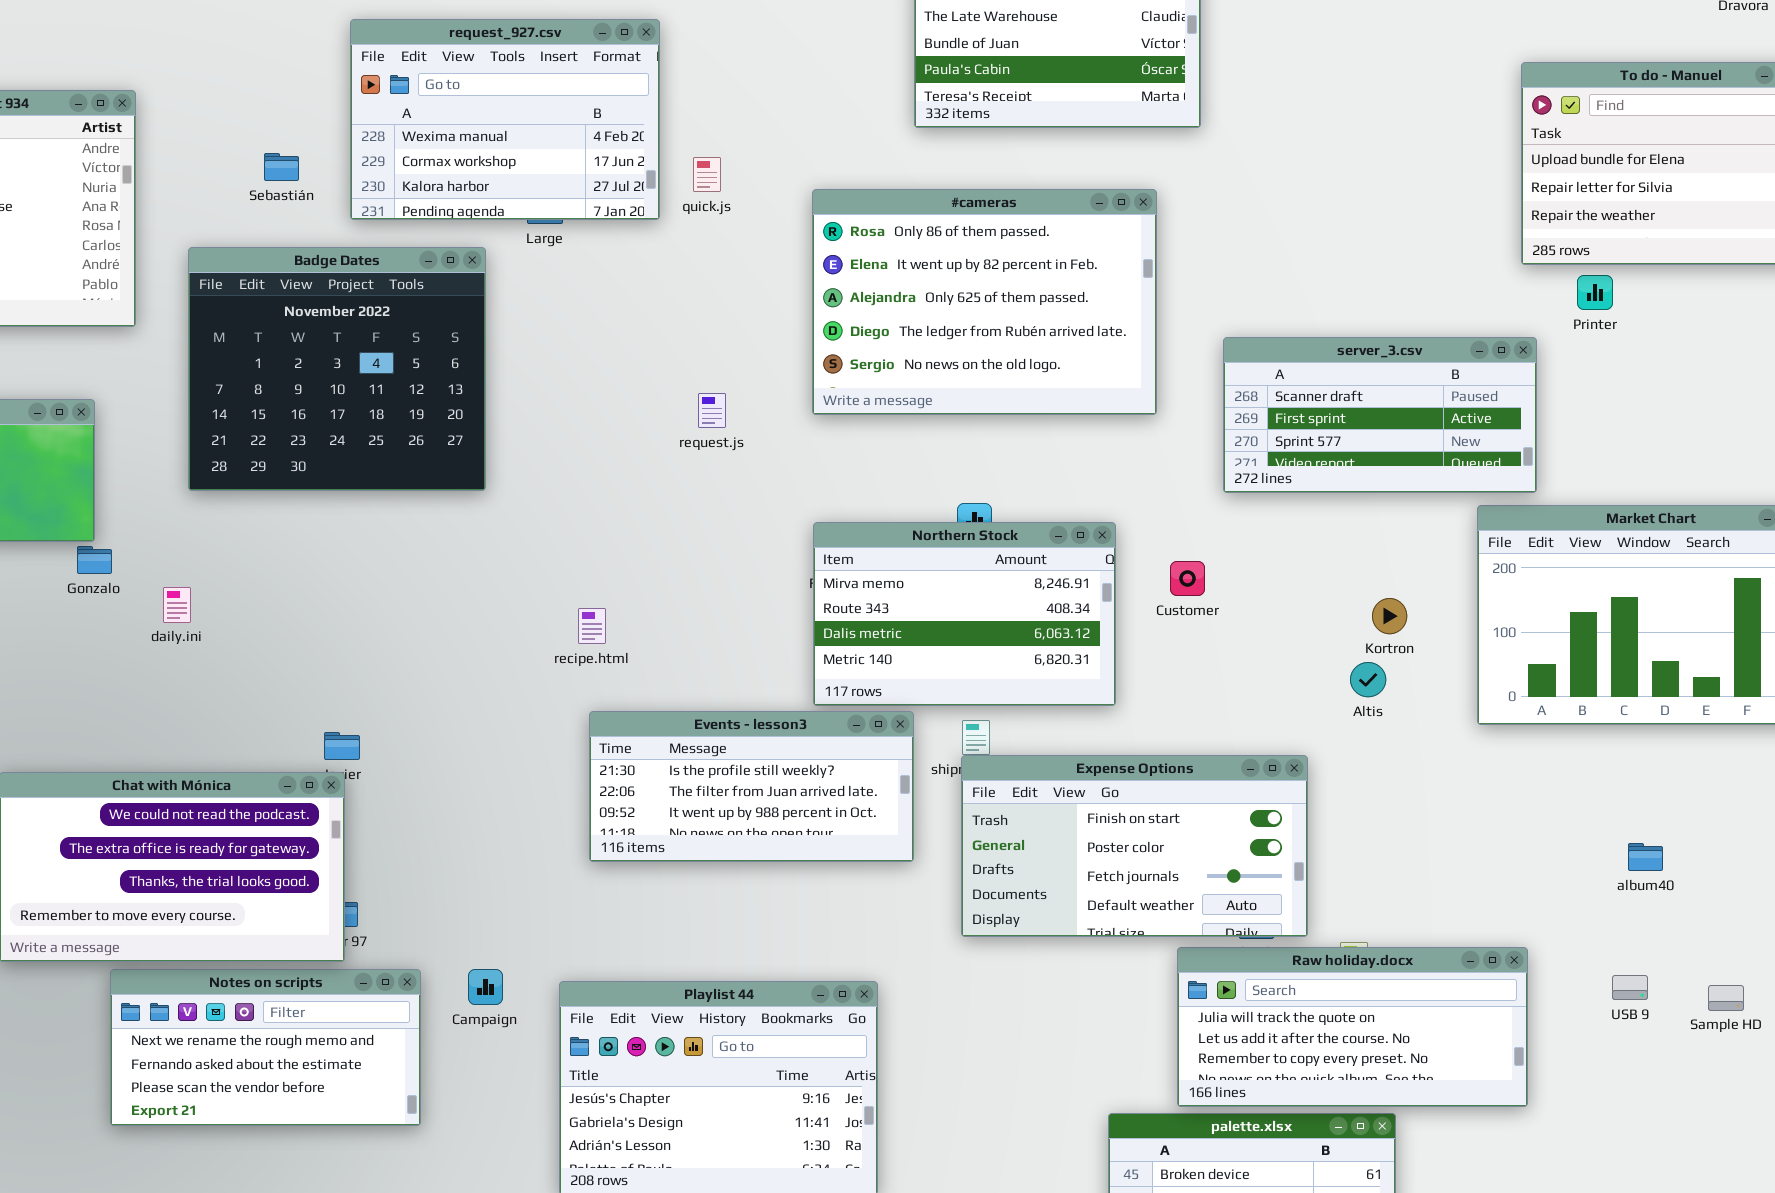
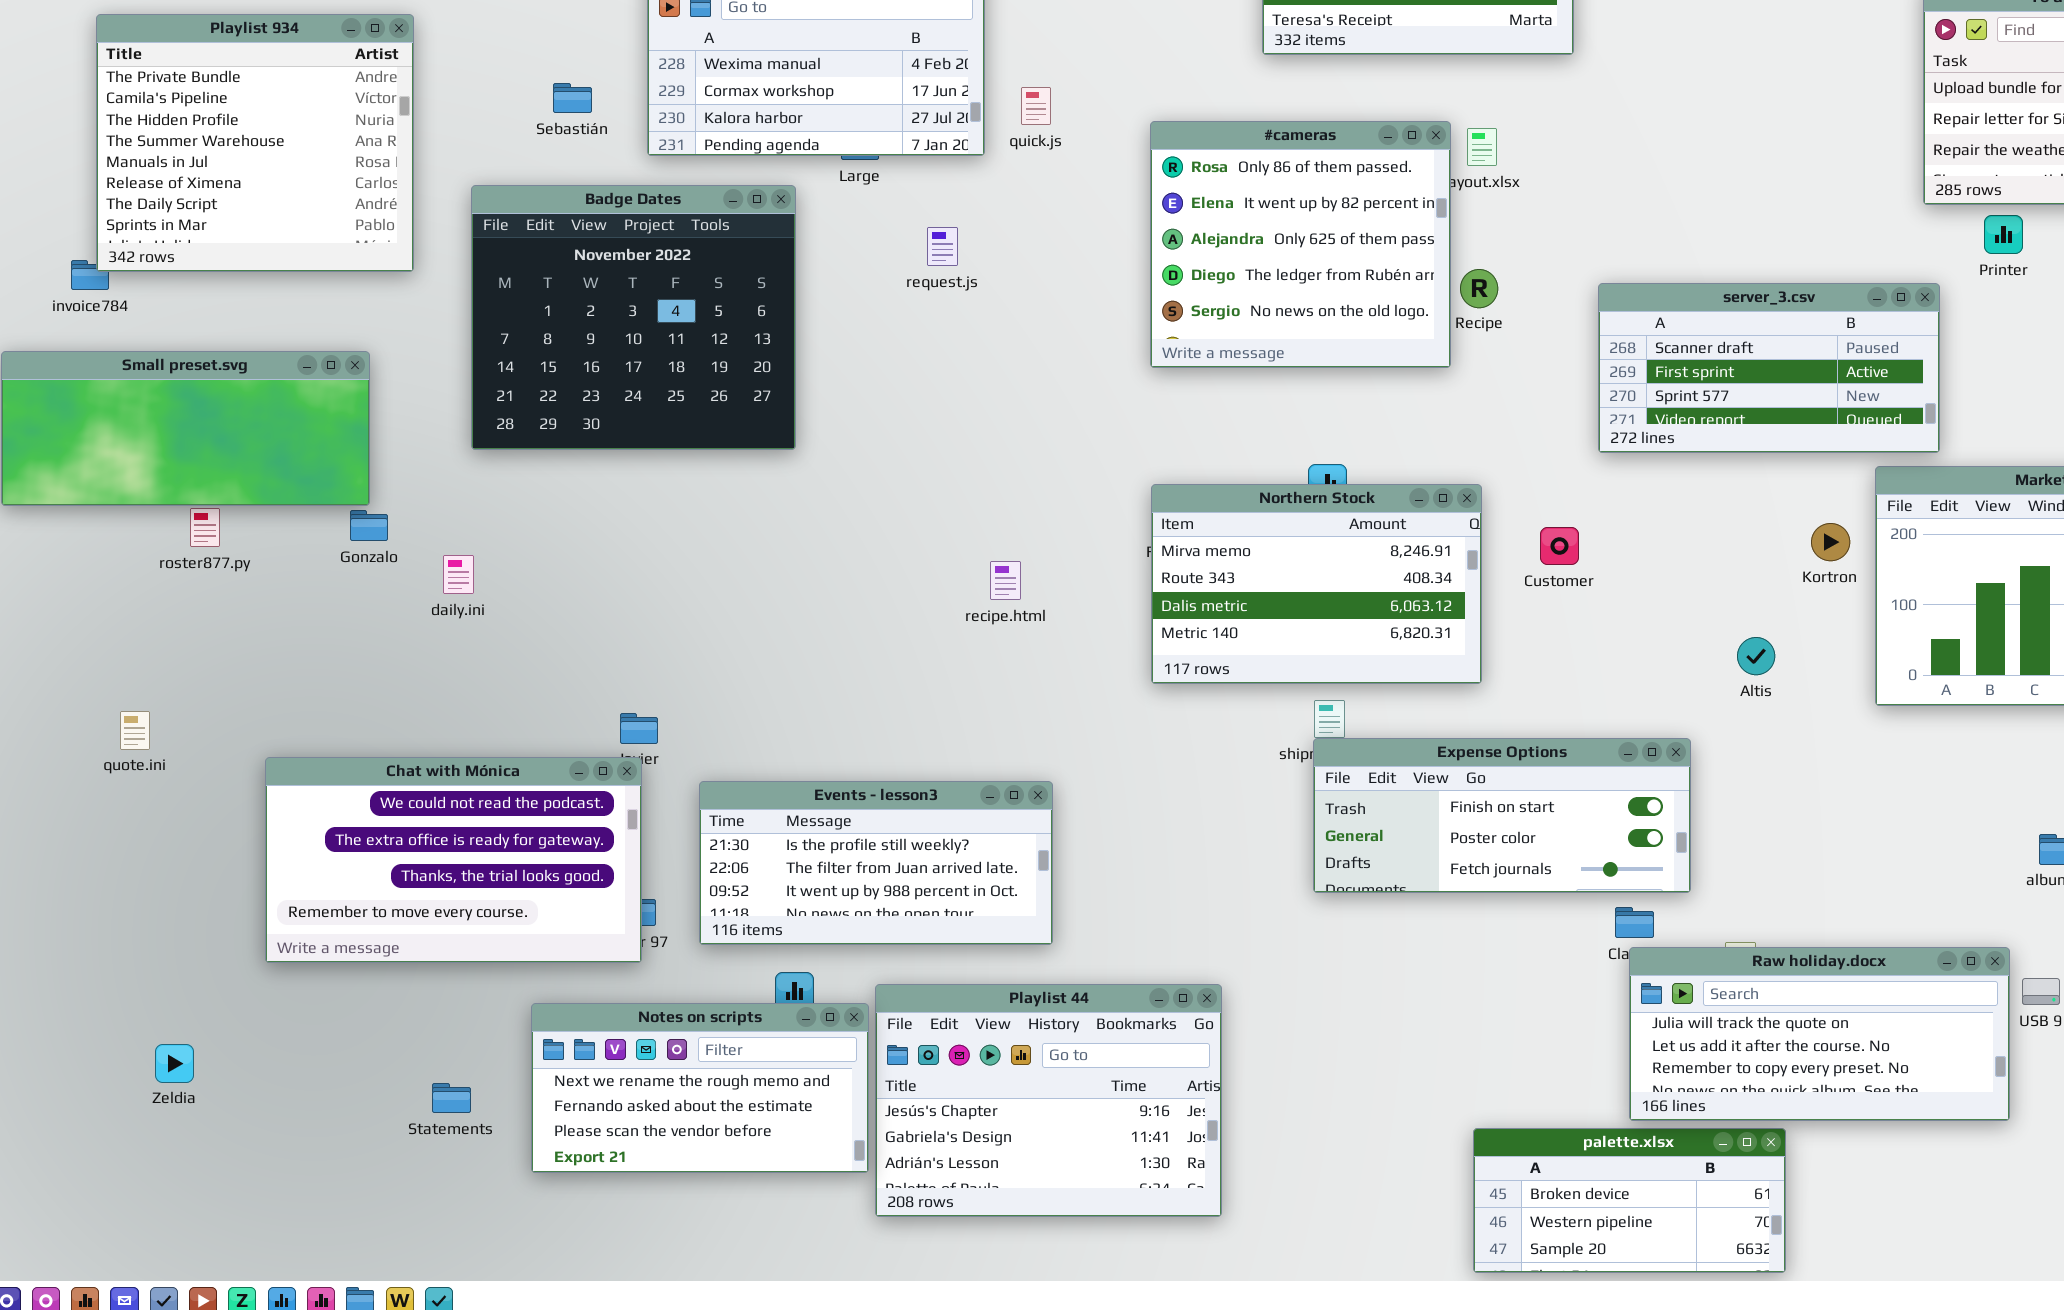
#cameras: [812,189,1157,415] -> [1150,121,1451,368], resized
request.js: [698,393,726,428] -> [927,227,958,266], moved
Kortron: [1372,598,1407,634] -> [1811,523,1850,561], moved
recipe.html: [578,608,606,644] -> [990,561,1021,600], moved
Events - lesson3: [589,711,914,862] -> [699,781,1053,945], moved
Expense Options: [961,755,1308,937] -> [1313,738,1691,893], resized
Raw holiday.docx: [1177,947,1528,1107] -> [1629,947,2010,1121], moved
Notes on scripts: [110,969,421,1126] -> [531,1003,869,1173], moved

